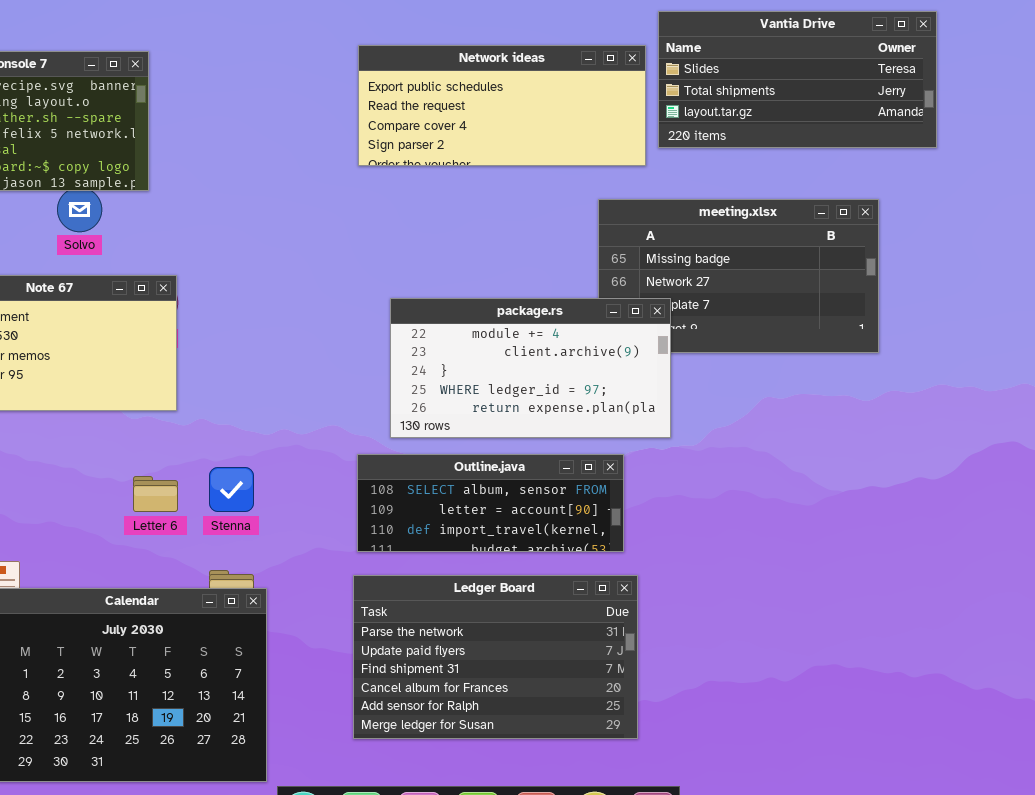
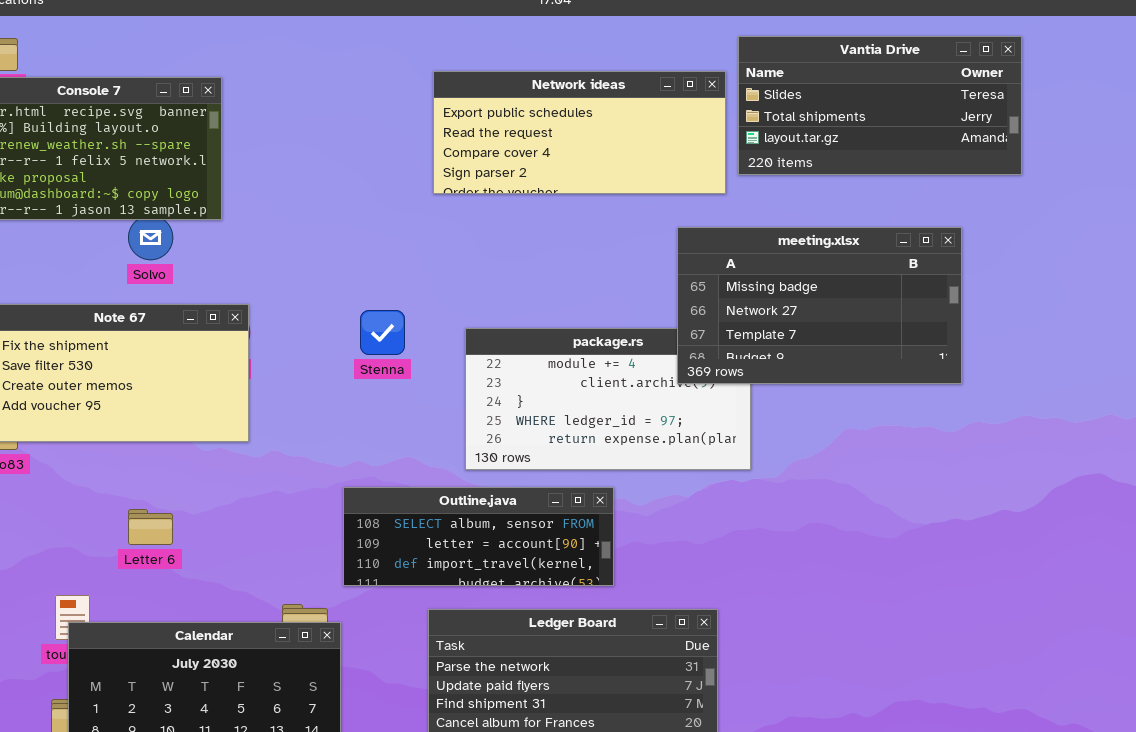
meeting.xlsx: [598,199,879,353] -> [677,227,962,384], raised
Outline.java: [357,454,624,552] -> [343,487,614,586], moved
Stenna: [209,467,254,512] -> [360,310,405,355], moved
Letter 6: [133,476,178,512] -> [128,509,173,545], moved

